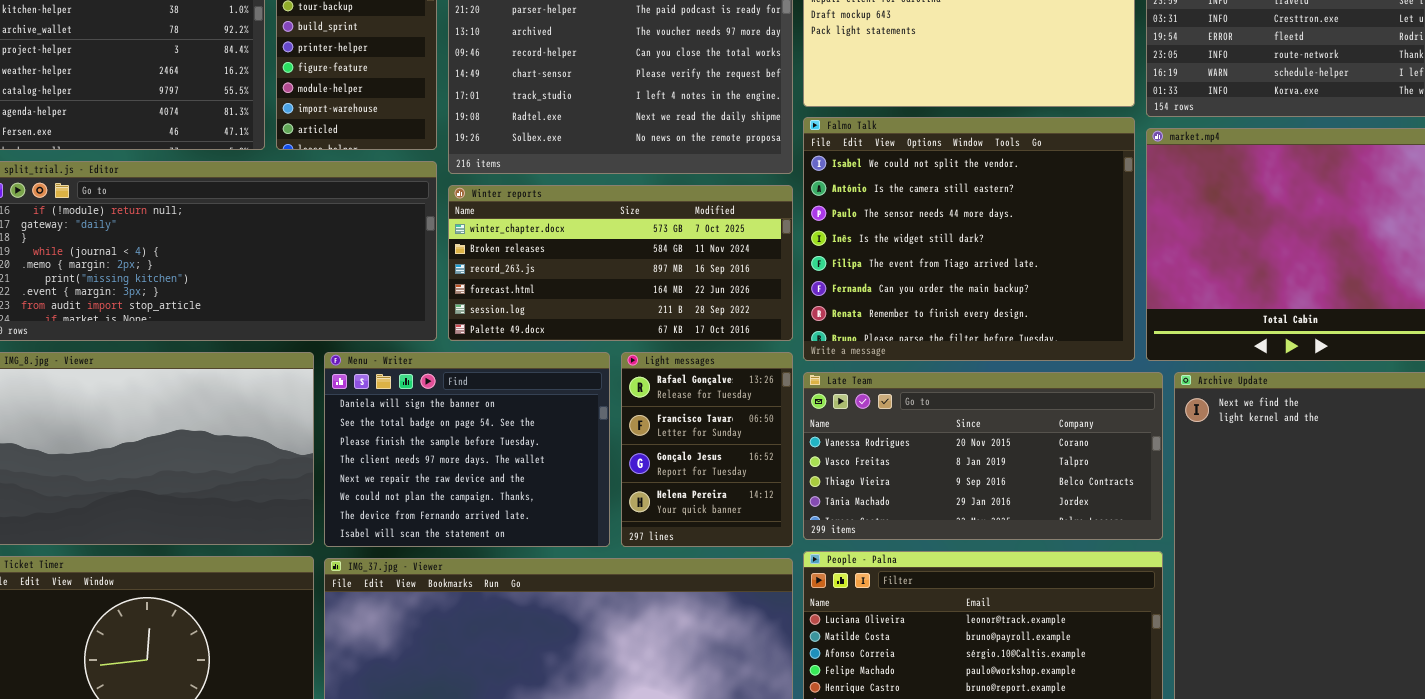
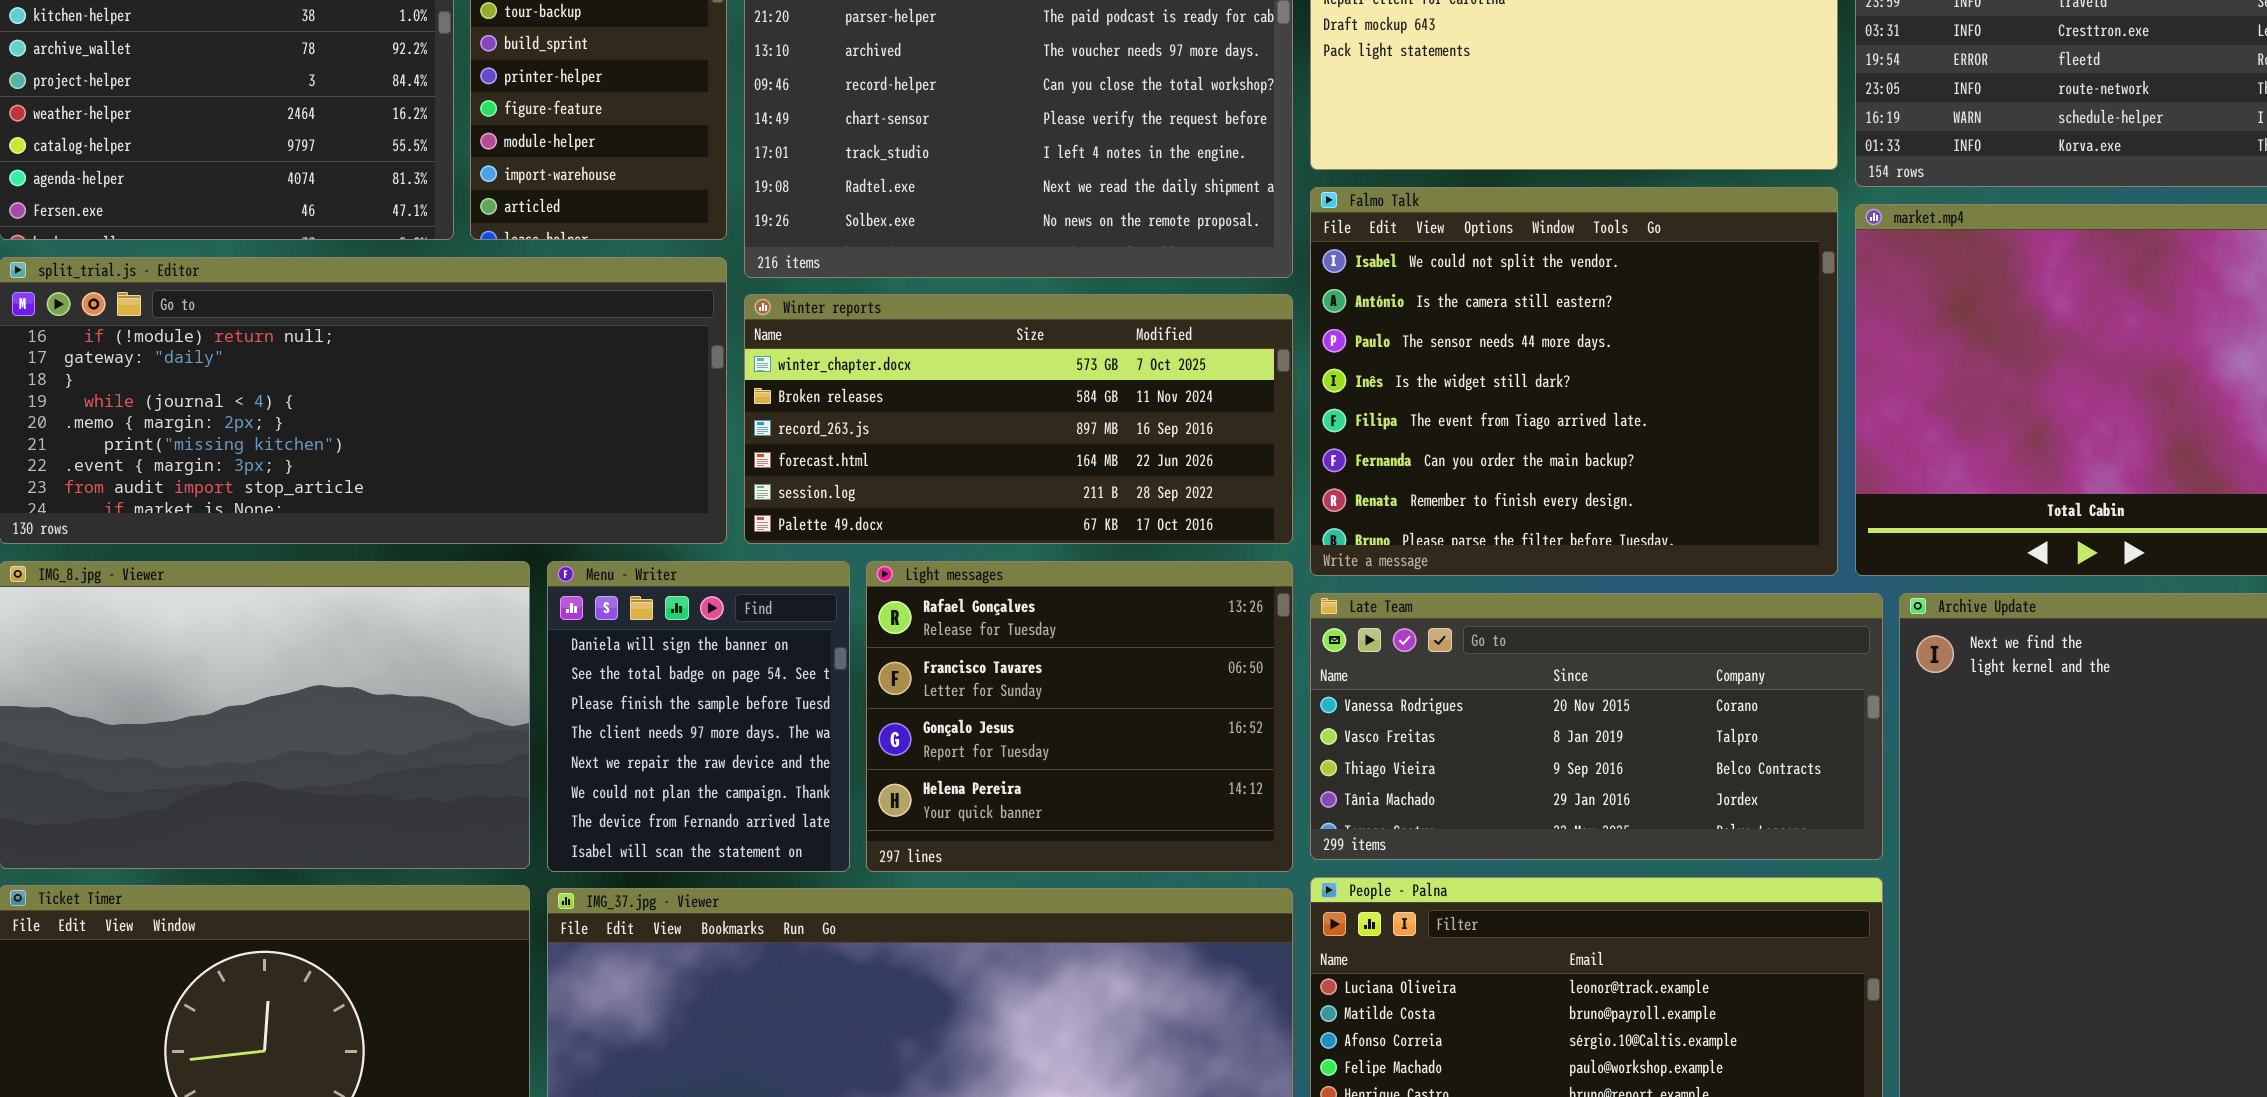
Menu - Writer: [324,352,610,547] -> [547,561,850,872], resized
Light messages: [621,352,793,547] -> [866,561,1293,872], resized

